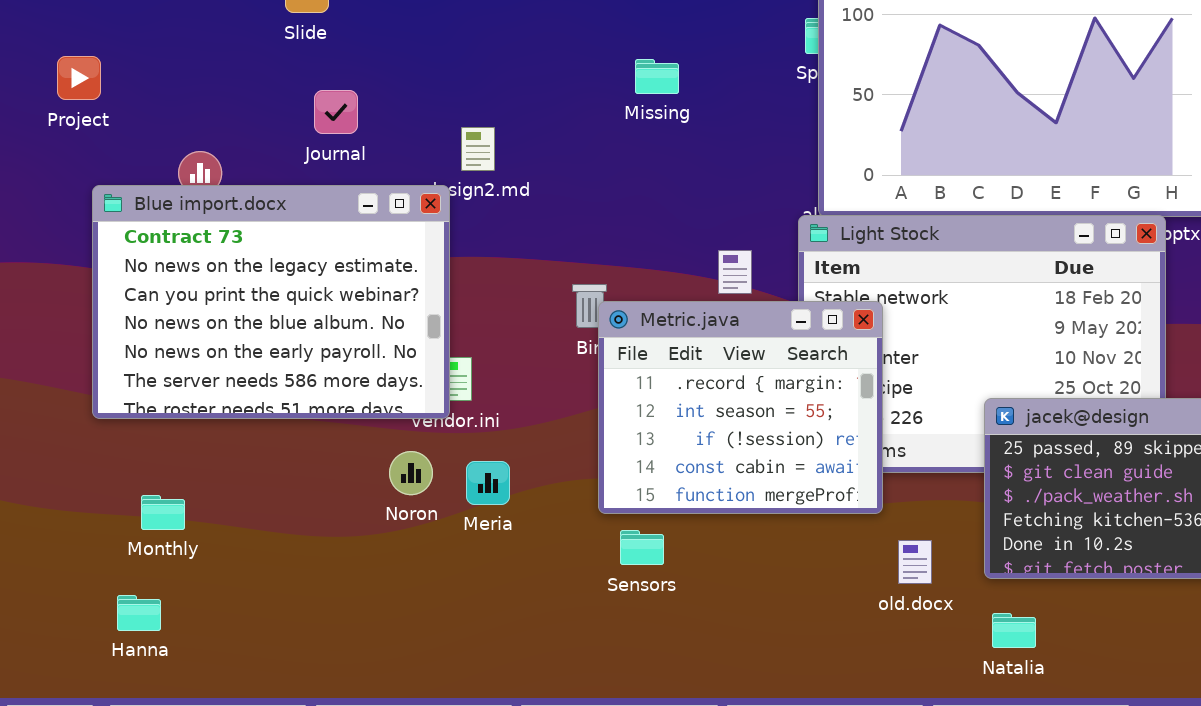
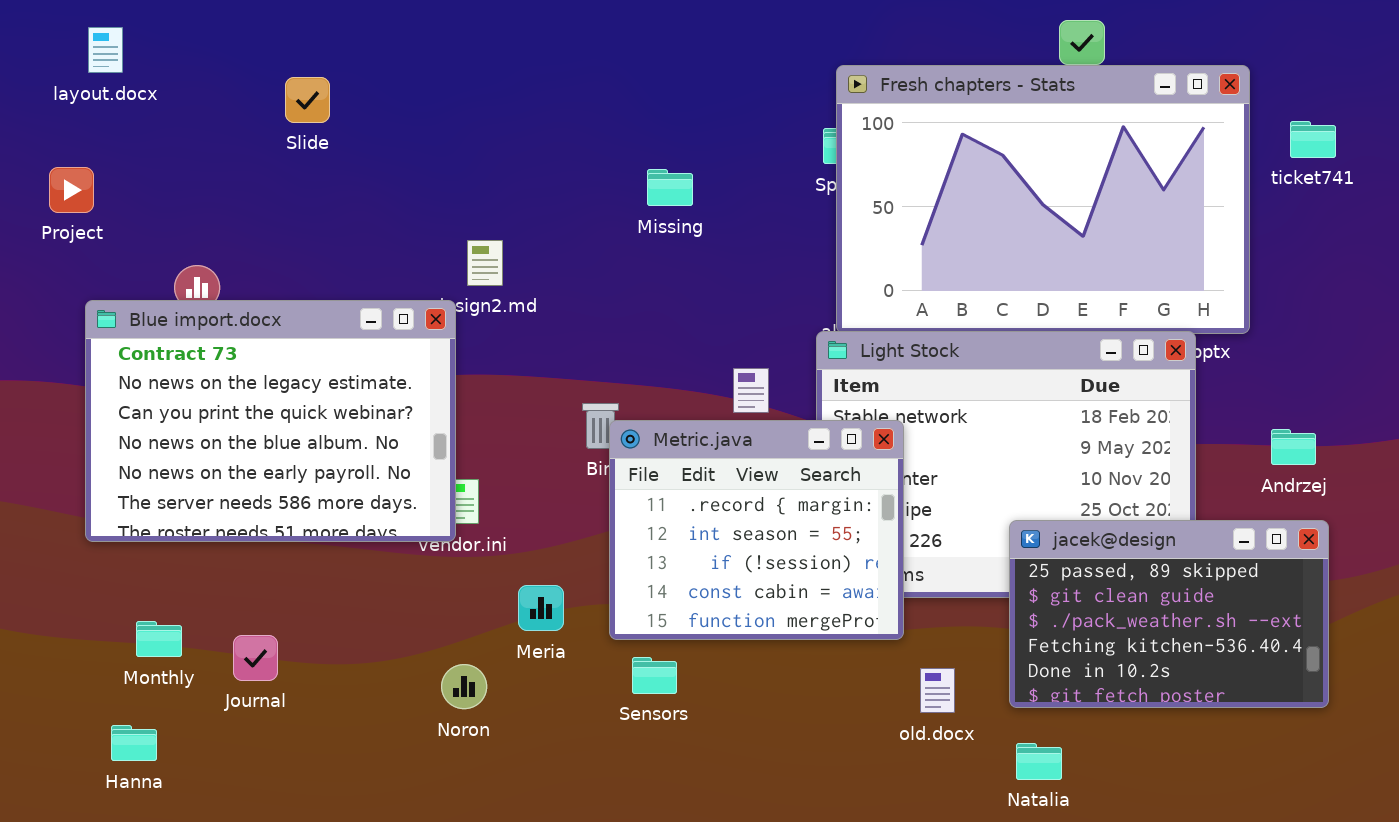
Journal: [314,90,358,134] -> [233,635,278,681], moved
Noron: [389,451,433,495] -> [441,664,487,709], moved
Meria: [466,461,510,505] -> [518,585,564,631], moved

